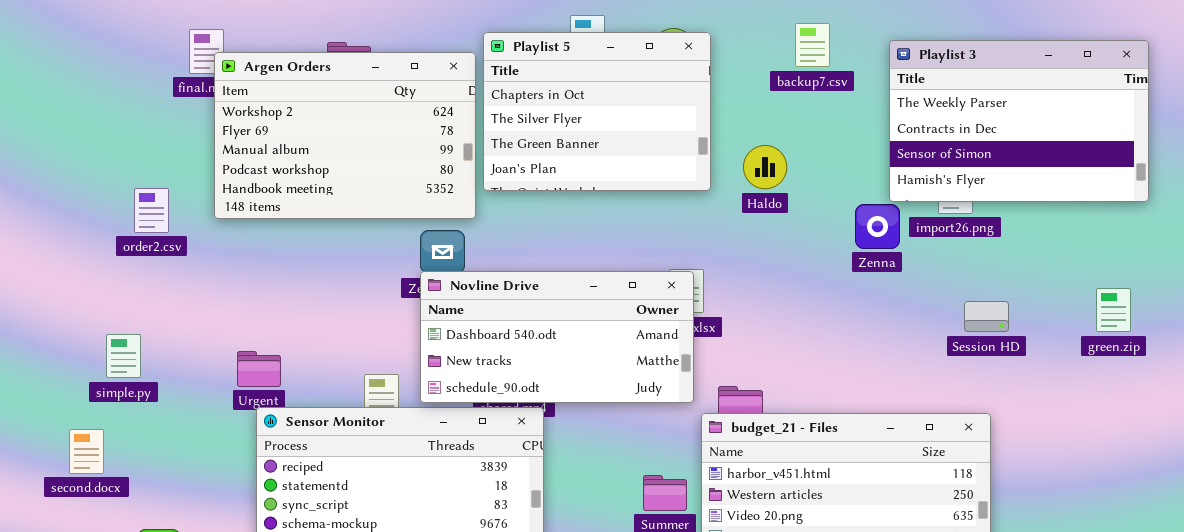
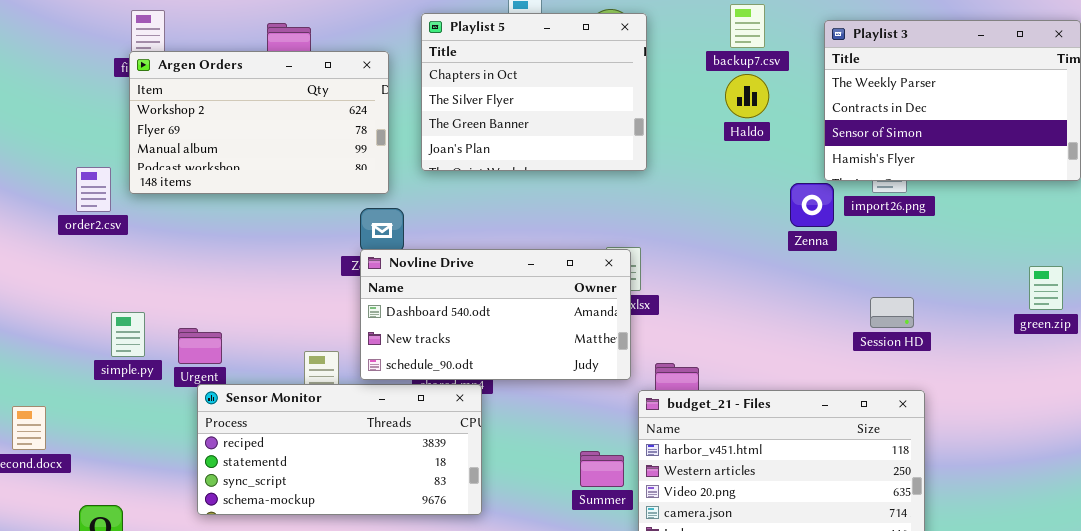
Argen Orders: [214,52,476,219] -> [129,51,389,194], moved, resized
Haldo: [743,145,787,189] -> [725,74,769,118], moved
Session HD: [964,301,1009,332] -> [870,297,914,328], moved
simple.py: [106,334,141,378] -> [111,312,145,357], moved

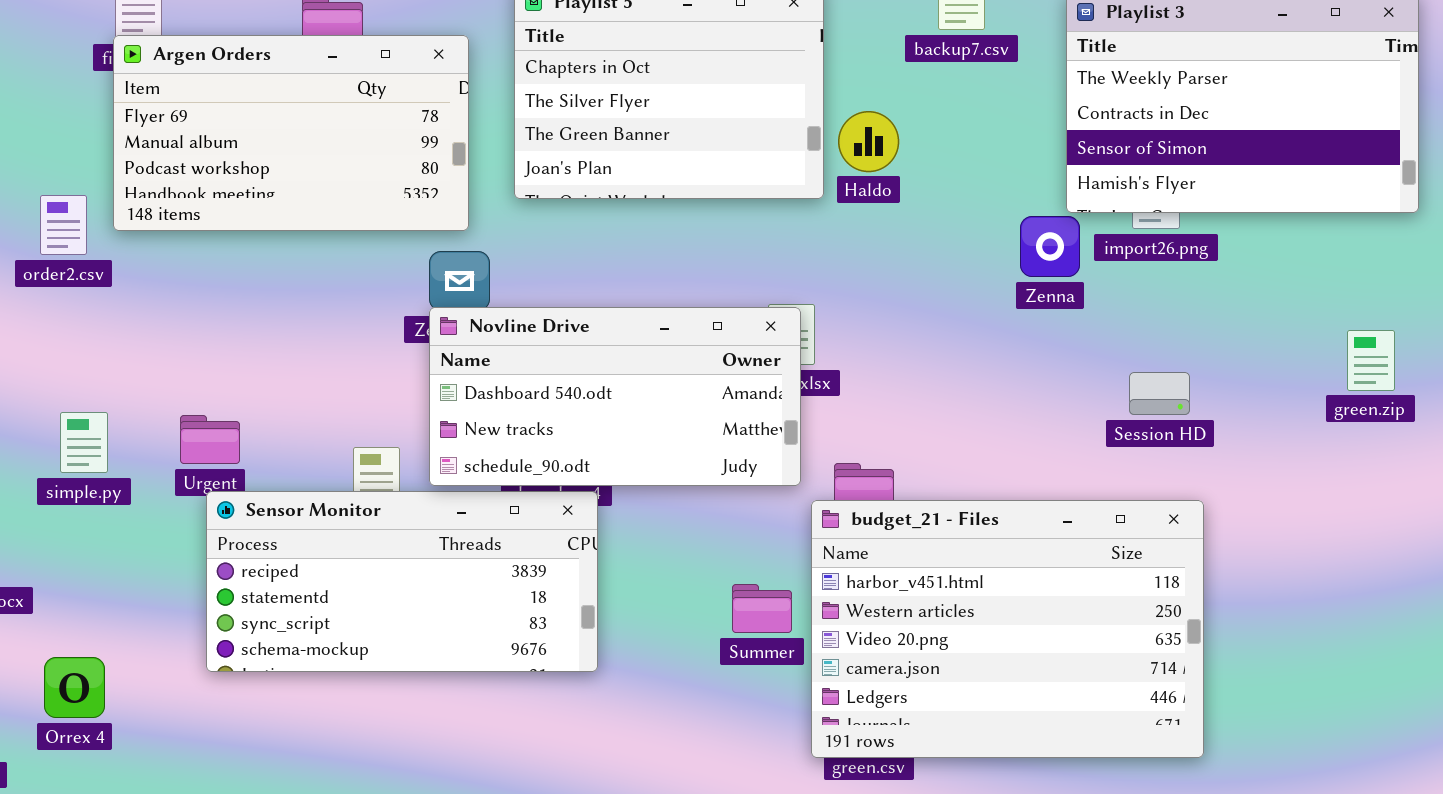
Argen Orders: [129,51,389,194] -> [113,35,469,231], scrolled down 1 row
Haldo: [725,74,769,118] -> [838,111,899,172], moved
simple.py: [111,312,145,357] -> [60,412,108,473], moved

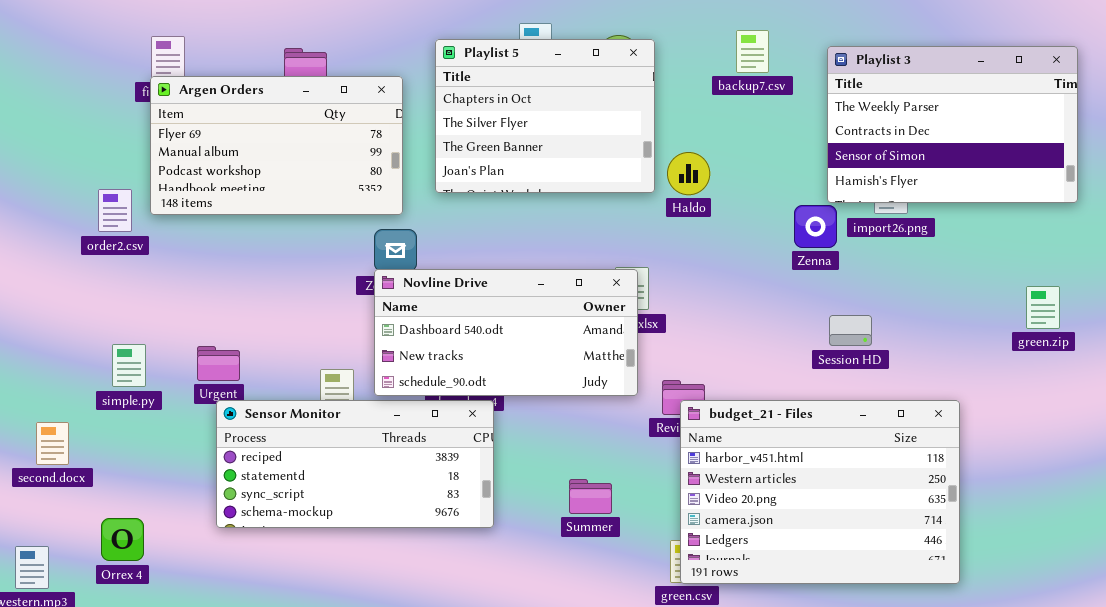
Haldo: [838,111,899,172] -> [667,152,710,195], moved
Session HD: [1129,372,1190,415] -> [829,315,872,346], moved
budget_21 - Files: [811,500,1204,758] -> [680,400,960,584], moved
Summer: [732,584,792,633] -> [569,479,612,514], moved

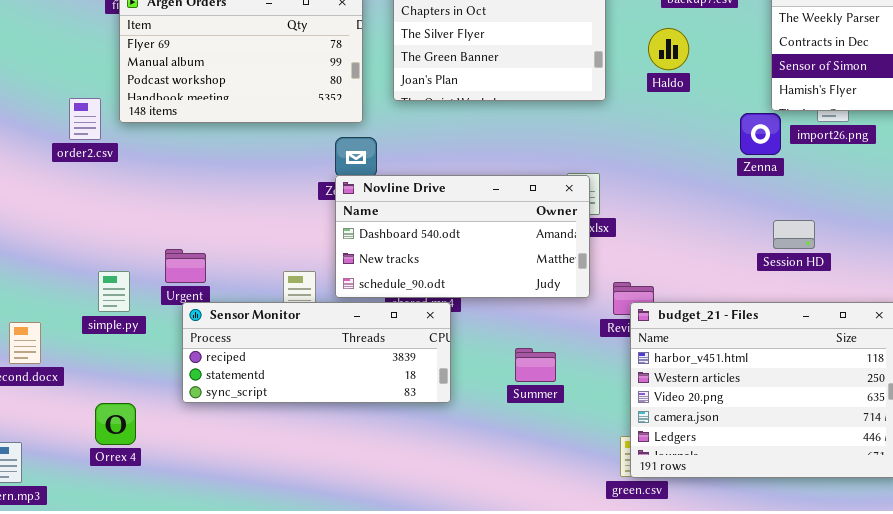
Haldo: [667,152,710,195] -> [648,28,689,70], moved
simple.py: [112,344,146,387] -> [98,271,130,312], moved
Sensor Monitor: [216,400,494,528] -> [182,302,451,403], resized
Summer: [569,479,612,514] -> [515,348,556,382], moved
Orrex 4: [101,518,144,561] -> [95,403,136,445], moved

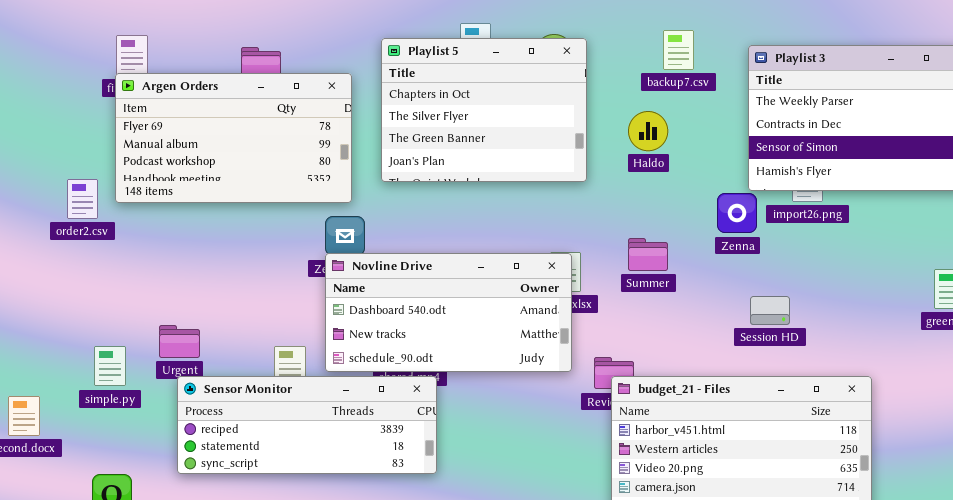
Summer: [515,348,556,382] -> [628,238,668,271], moved

